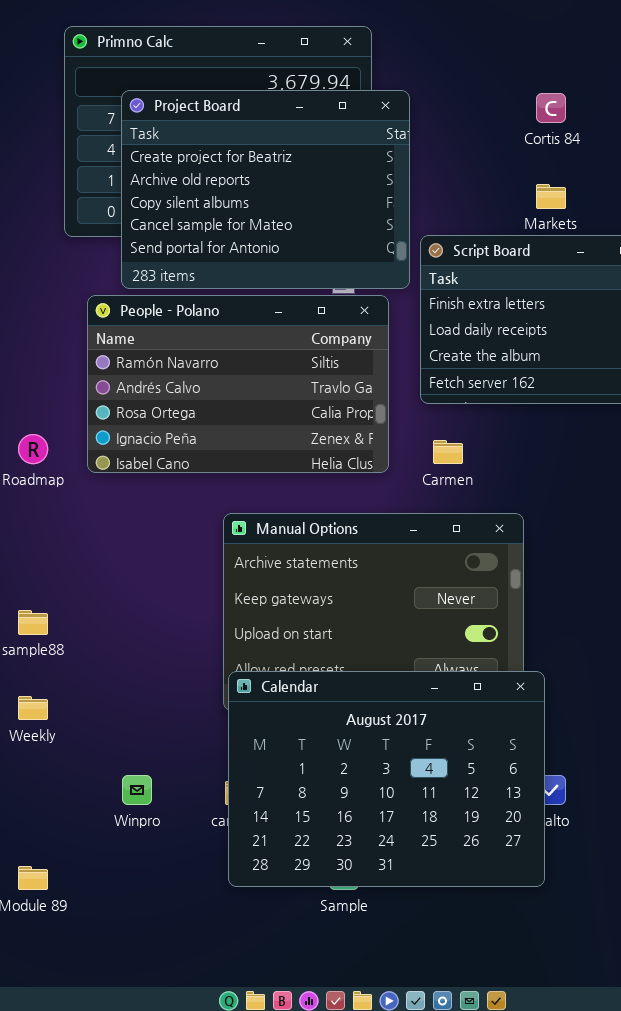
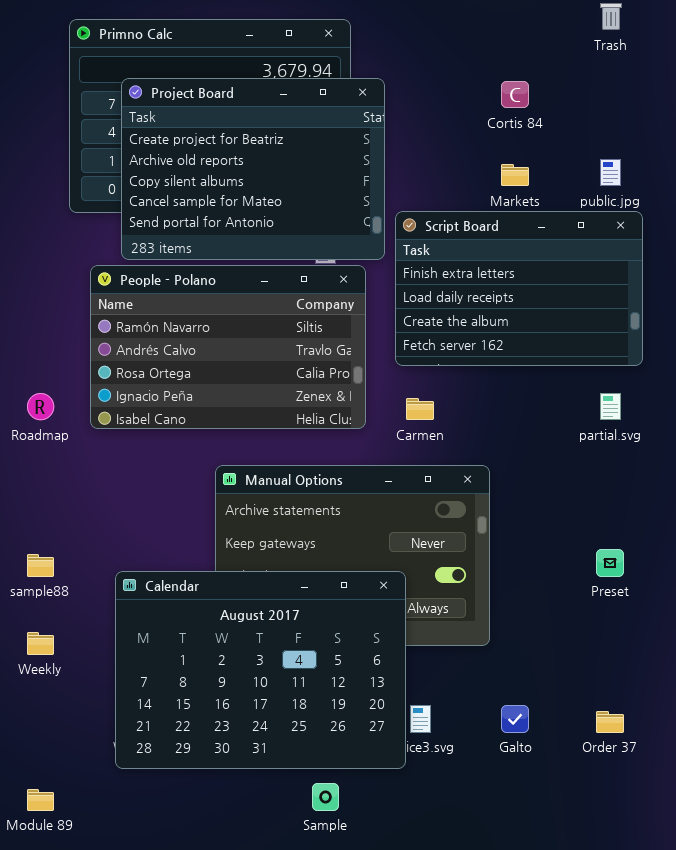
Calendar: [228,671,545,887] -> [115,571,406,769], moved

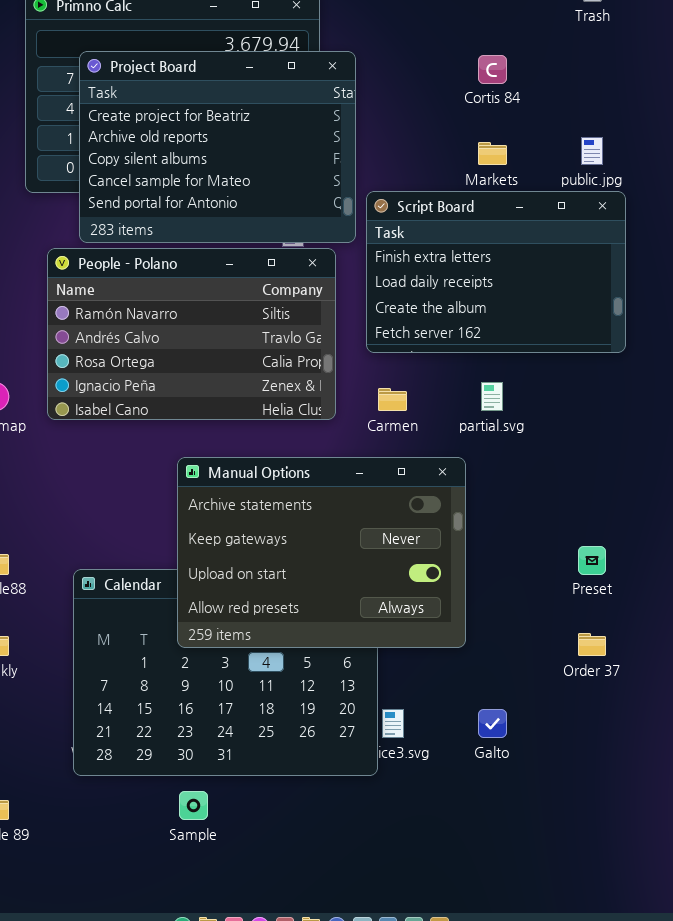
partial.svg: [600,393,621,420] -> [481,382,503,411], moved
Manual Options: [215,465,490,646] -> [177,457,466,648], raised
Order 37: [596,711,624,733] -> [578,633,606,656], moved
Sample: [312,783,339,811] -> [179,791,208,820], moved

